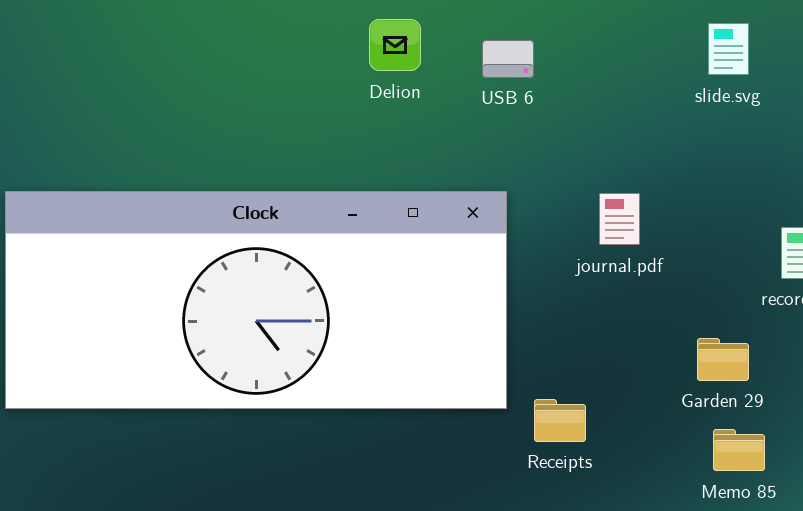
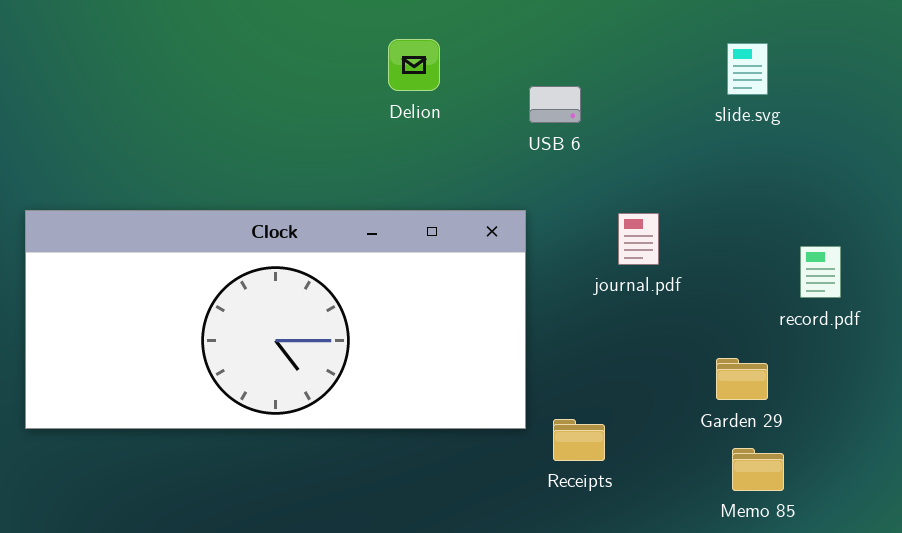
USB 6: [482,40,534,78] -> [529,86,581,123], moved

